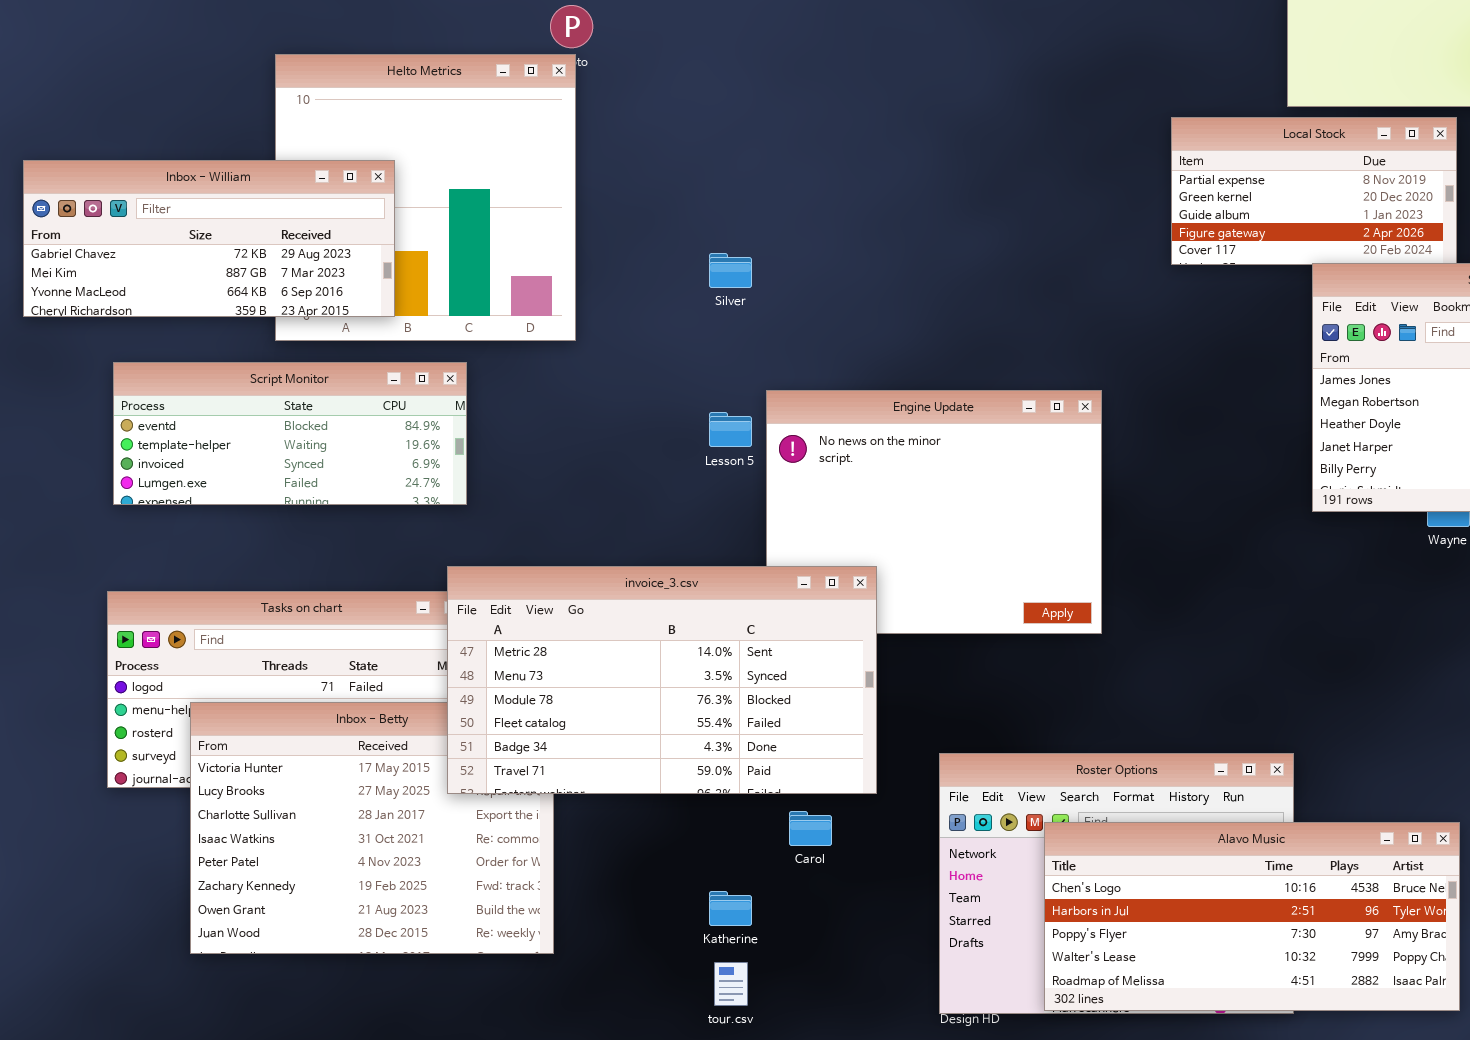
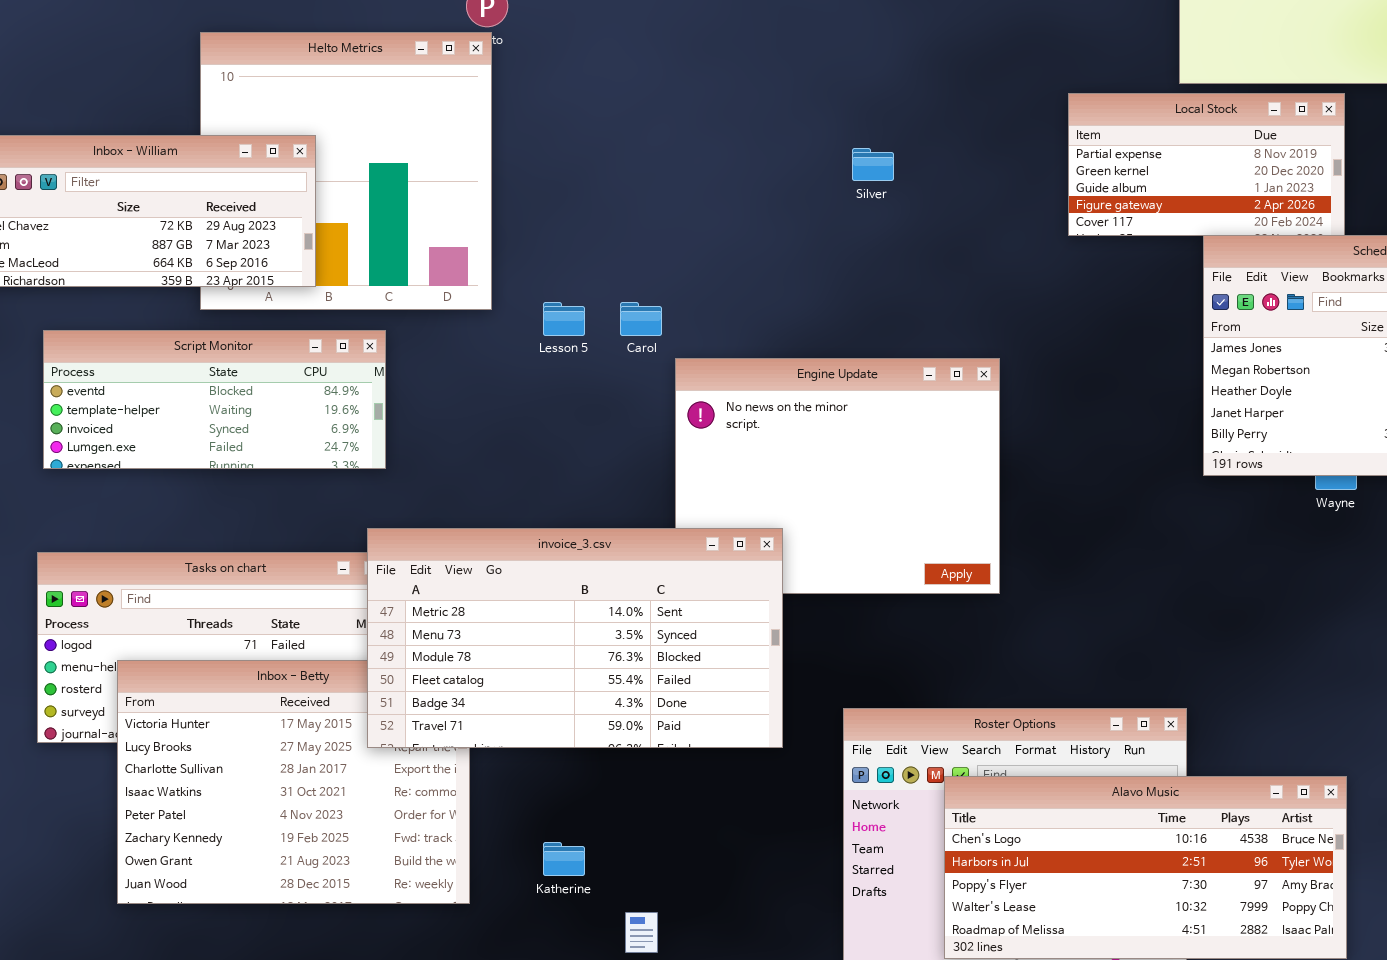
Silver: [709,253,752,288] -> [852,148,894,181], moved
Lesson 5: [709,412,752,447] -> [543,302,585,336], moved
Carol: [789,811,832,846] -> [620,302,662,336], moved
Katherine: [709,891,752,926] -> [543,842,585,876], moved

